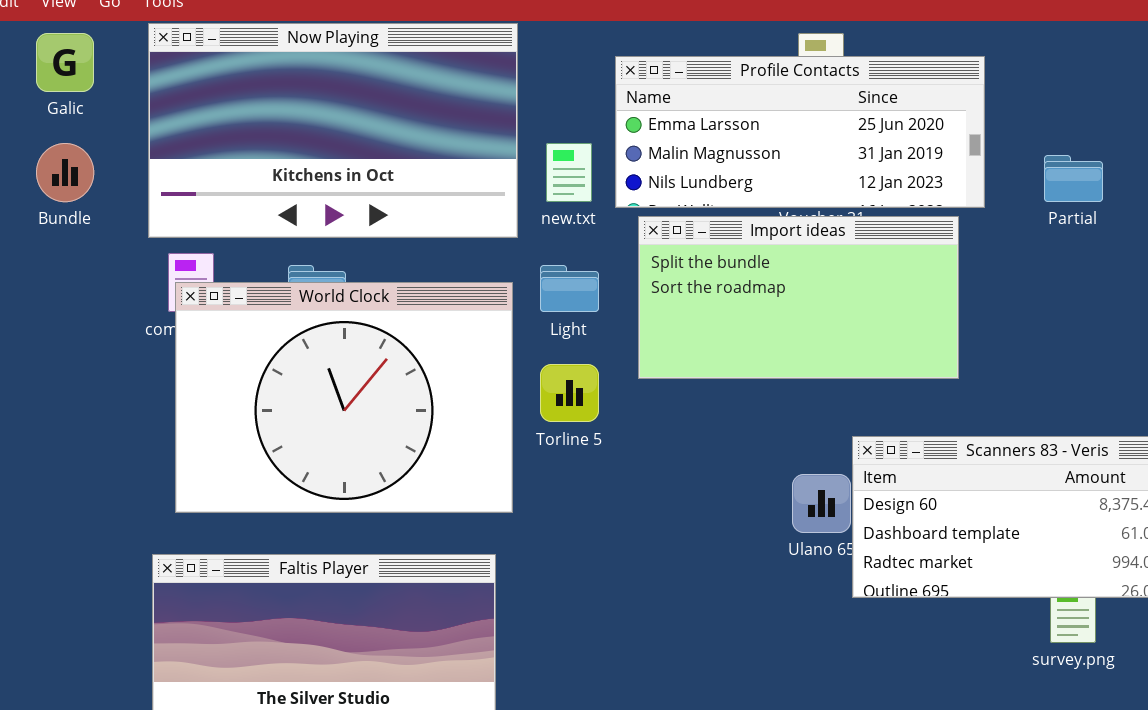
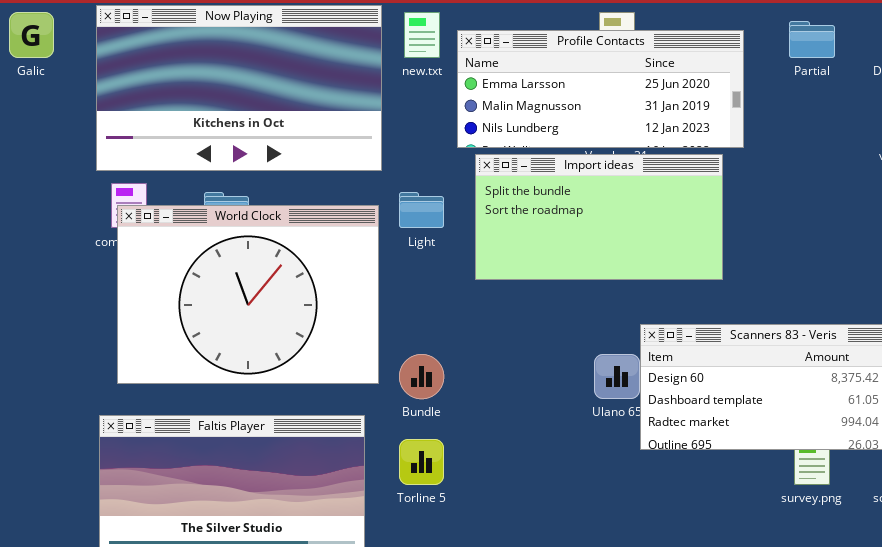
Bundle: [36,143,94,202] -> [399,354,444,399], moved
new.txt: [546,143,592,202] -> [404,12,440,58], moved
Partial: [1044,155,1103,202] -> [789,21,835,58], moved
Torline 5: [540,364,599,422] -> [399,439,444,485], moved

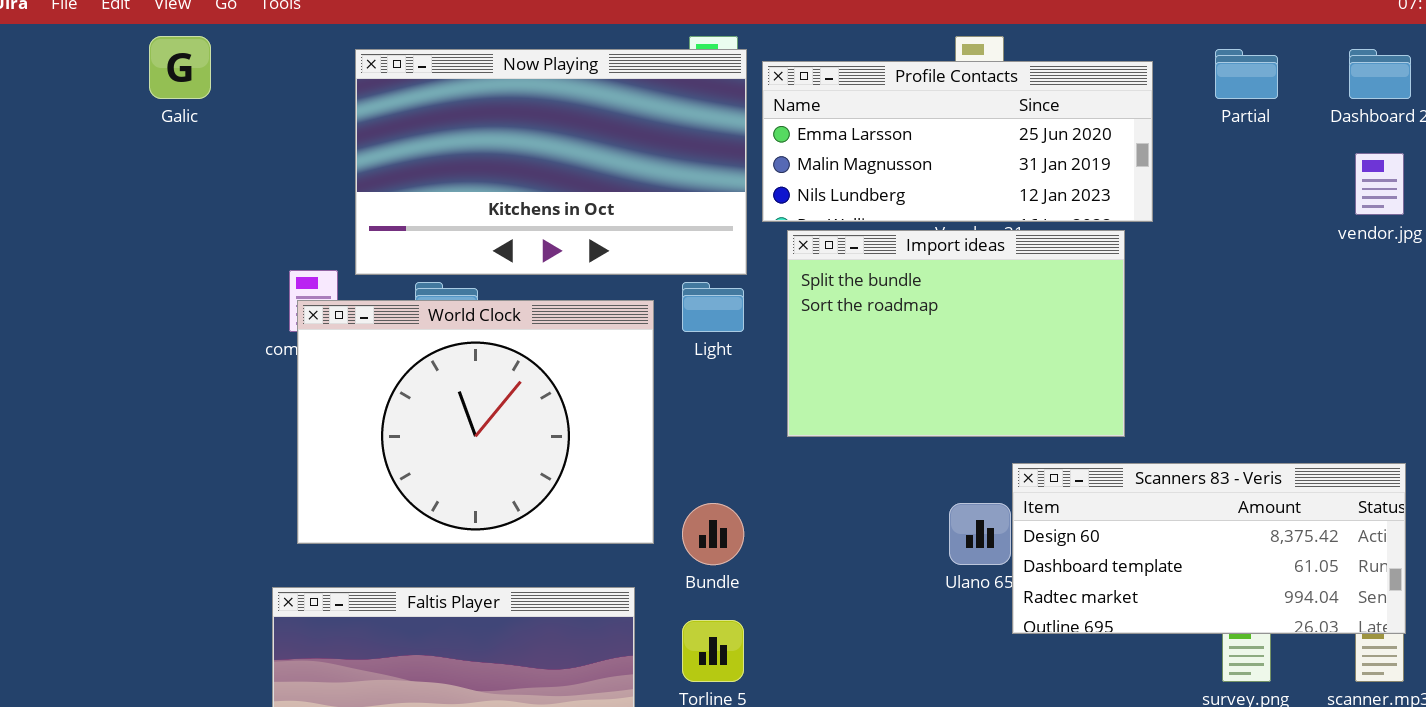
Now Playing: [96,5,382,171] -> [355,49,747,275], moved
Import ideas: [475,154,723,280] -> [787,230,1125,437], resized

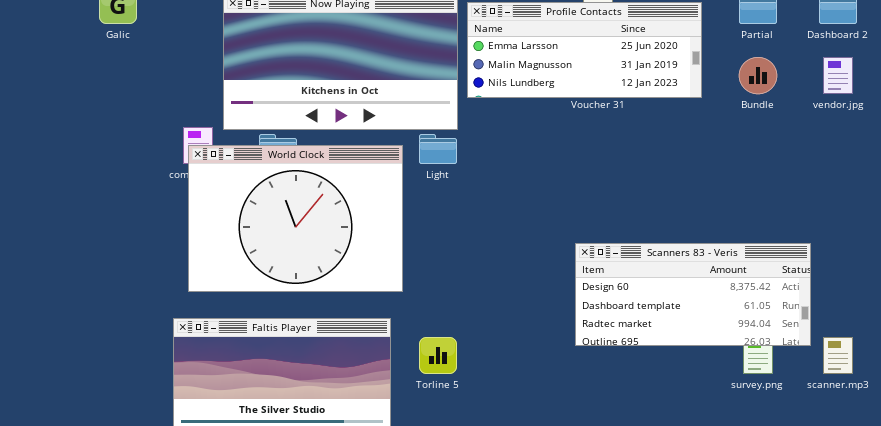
Import ideas: [787,230,1125,437] -> none, closed
Scanners 83 - Veris: [1012,463,1406,634] -> [575,243,811,346], moved
Bundle: [682,503,744,565] -> [739,57,777,94], moved

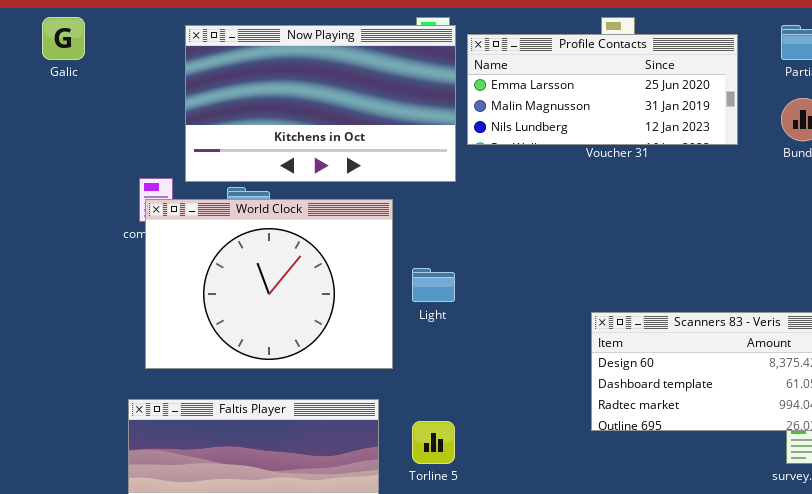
Light: [419,134,457,164] -> [412,268,455,302], moved

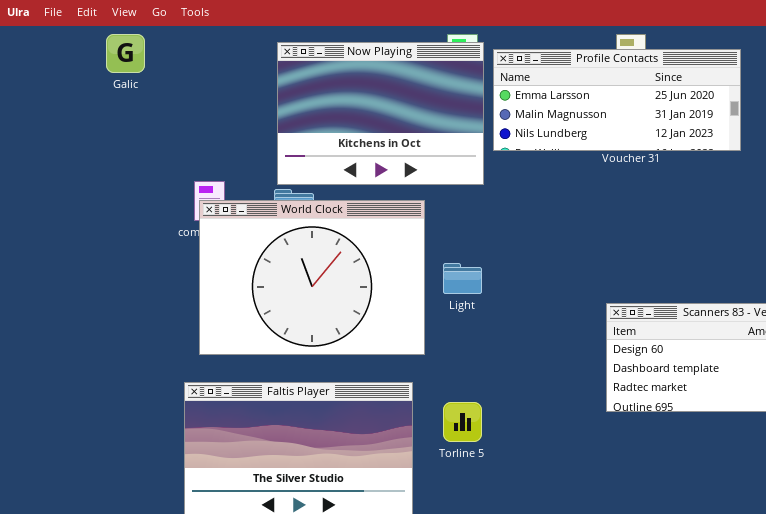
Now Playing: [185,25,456,182] -> [277,42,484,185], resized

